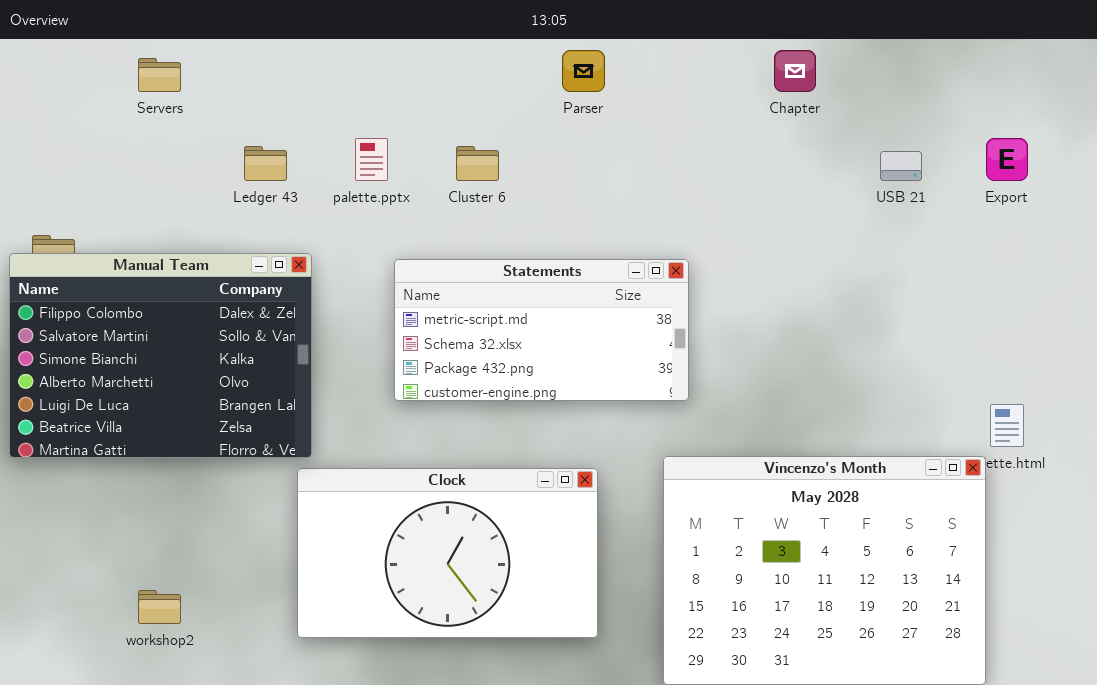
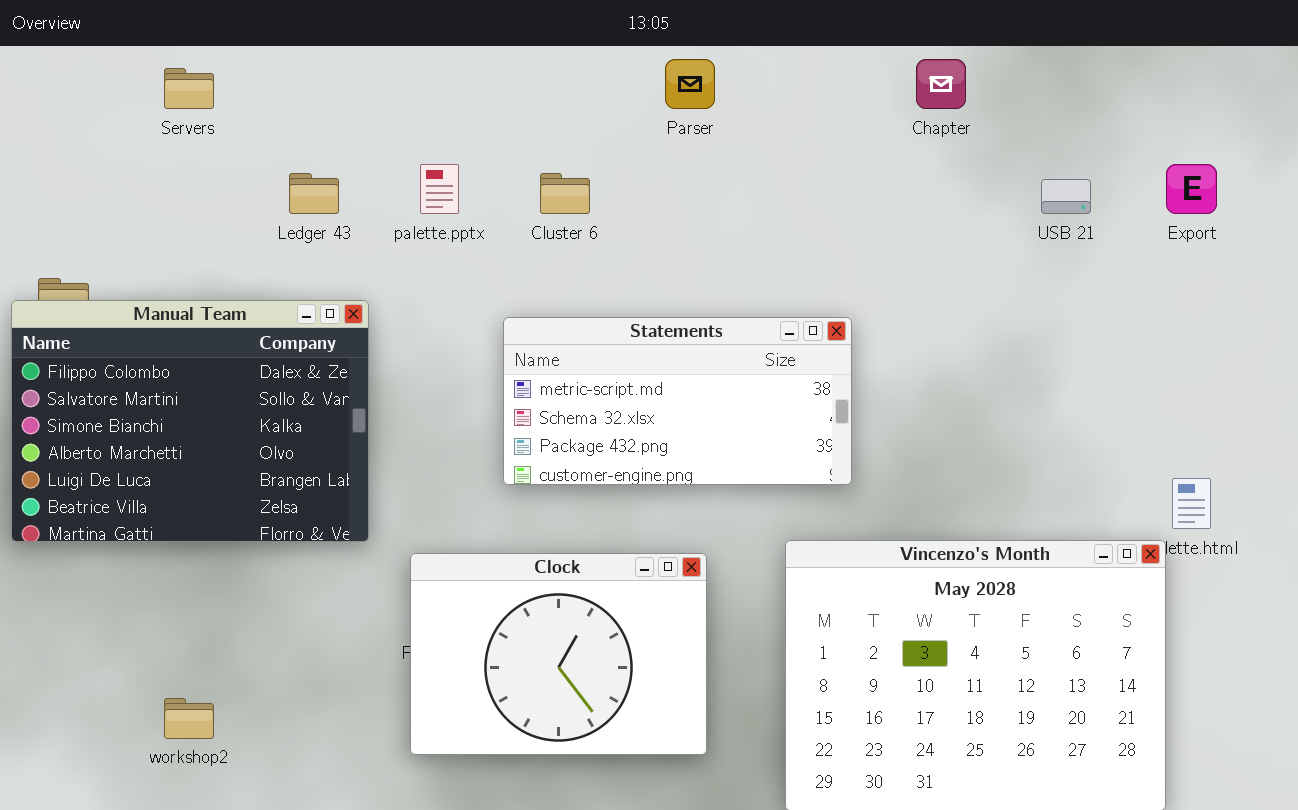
Statements: [394,259,689,401] -> [503,317,852,485], moved
Clock: [297,468,598,638] -> [410,553,707,755], resized

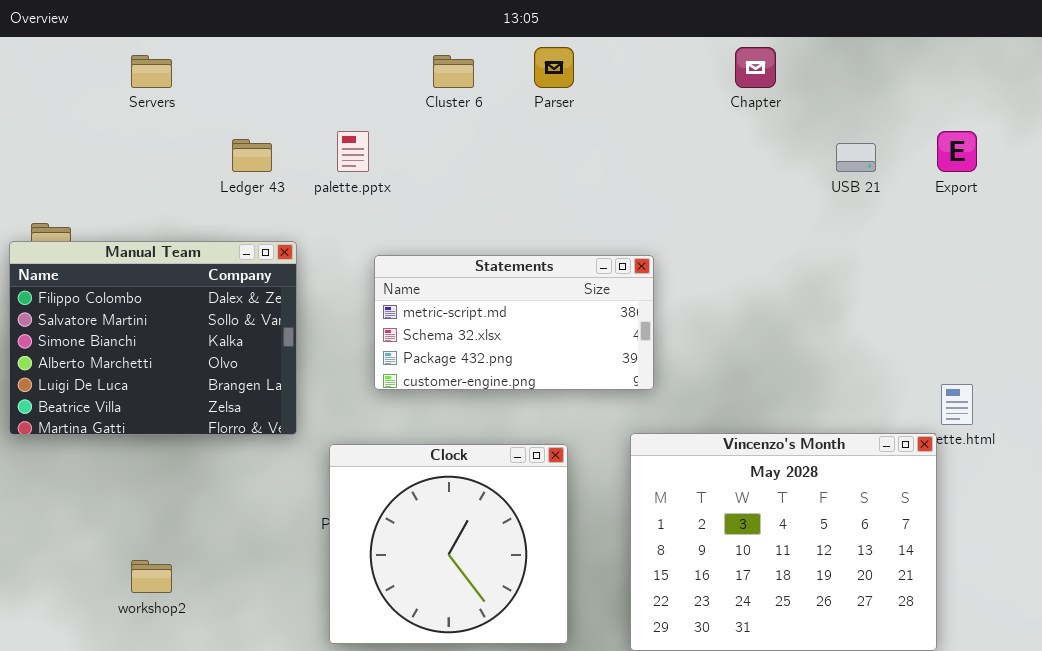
Cluster 6: [540,173,590,214] -> [433,55,474,88], moved
Statements: [503,317,852,485] -> [374,255,654,390], moved
Clock: [410,553,707,755] -> [329,444,568,644], resized

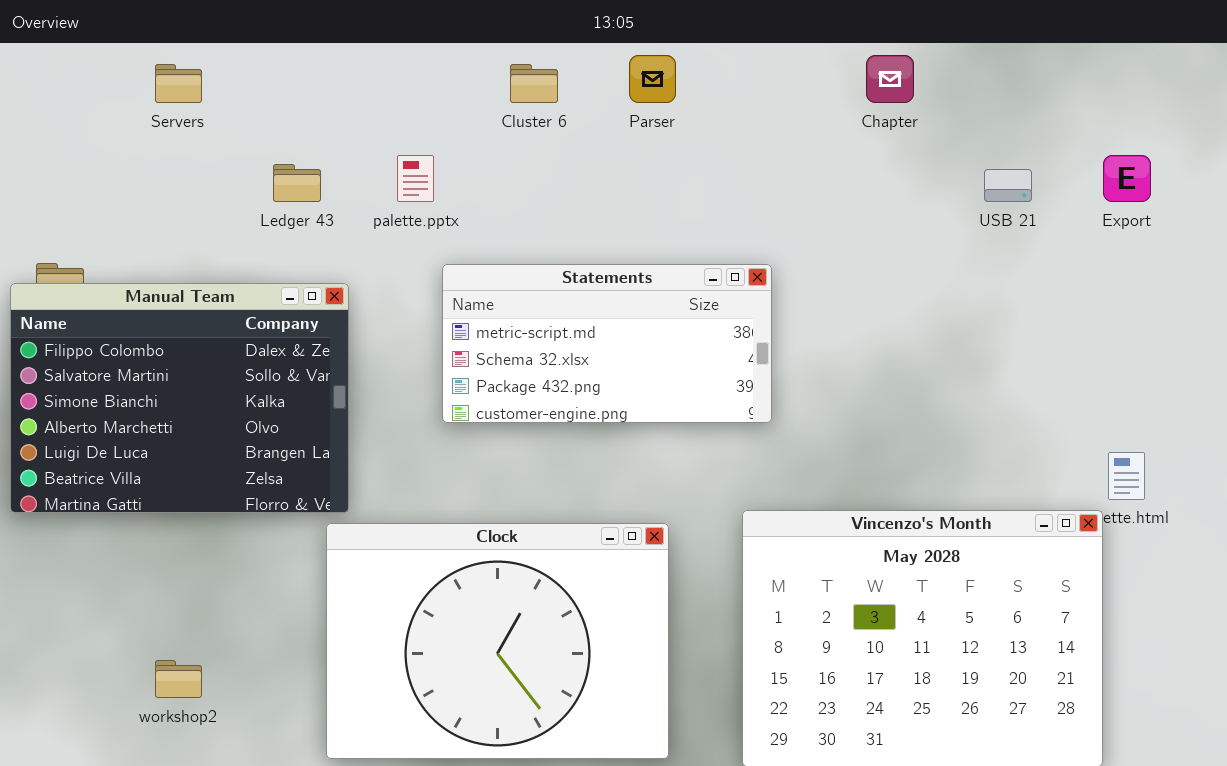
Statements: [374,255,654,390] -> [442,264,772,423], moved
Clock: [329,444,568,644] -> [326,523,669,759], resized

